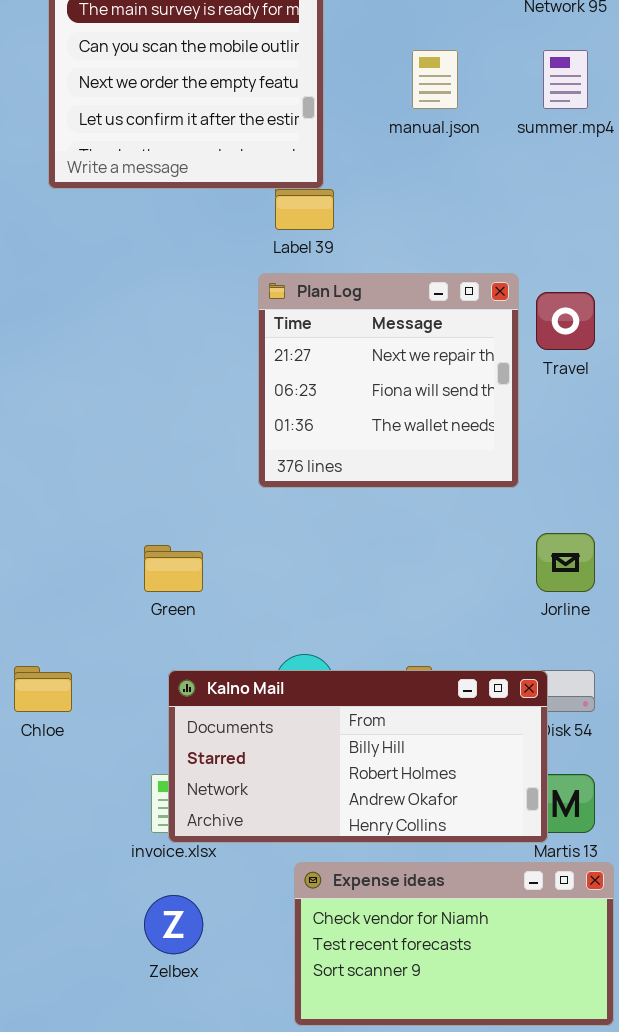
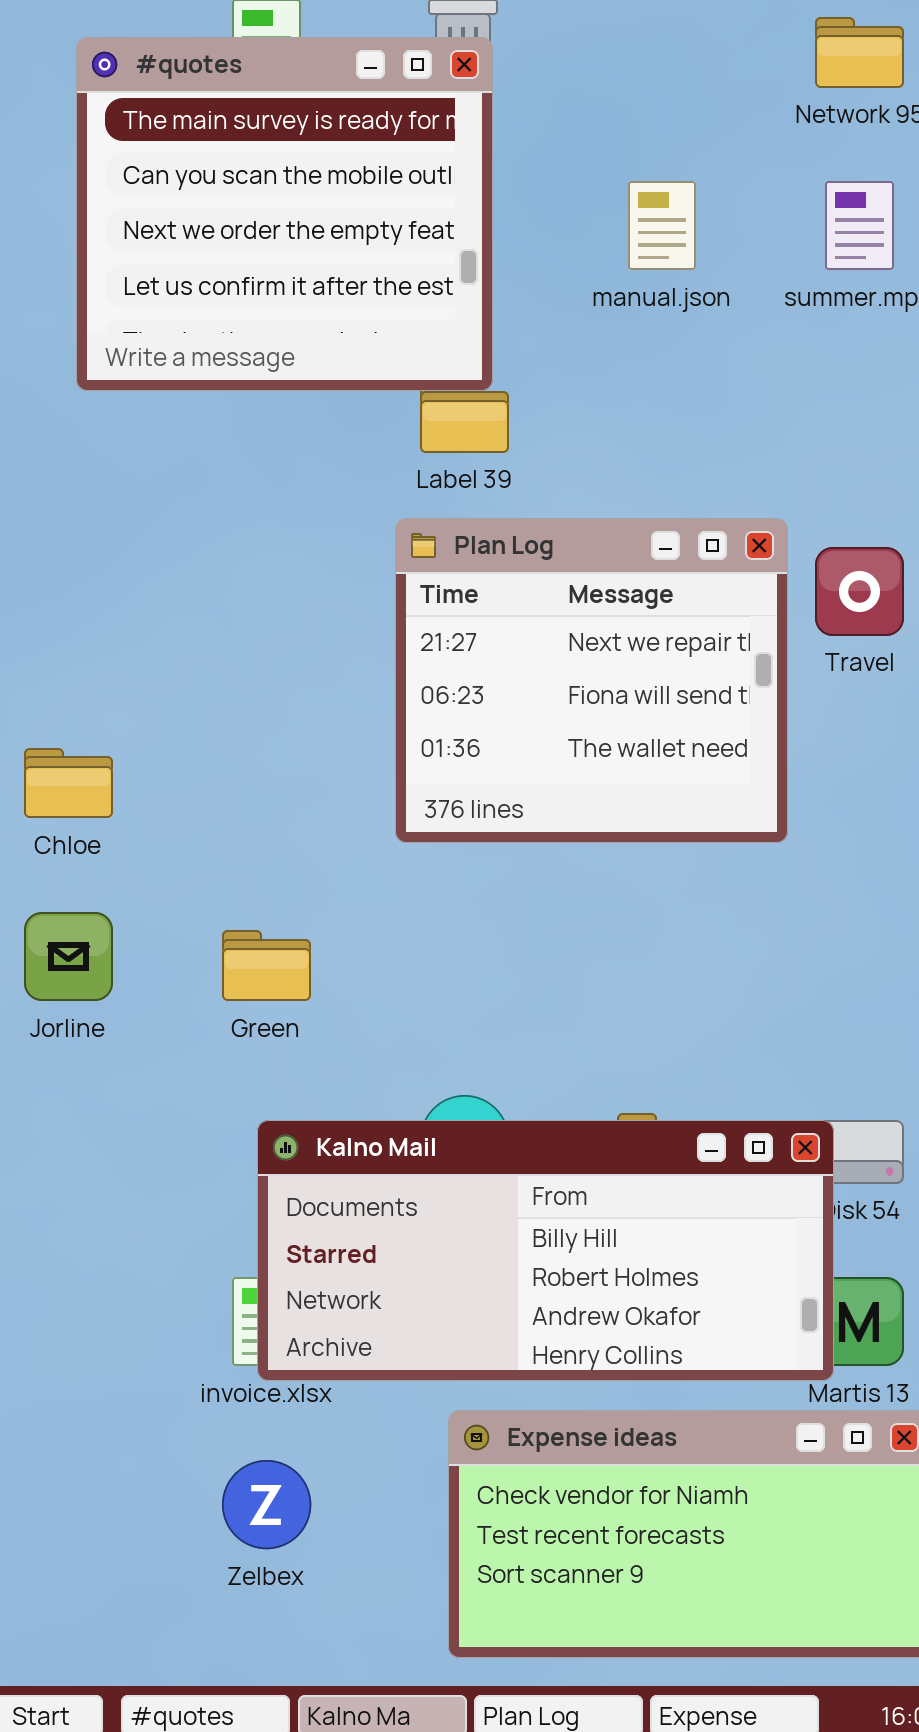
Jorline: [536,533,595,592] -> [24,912,113,1001], moved
Chloe: [14,666,72,712] -> [24,748,113,818], moved

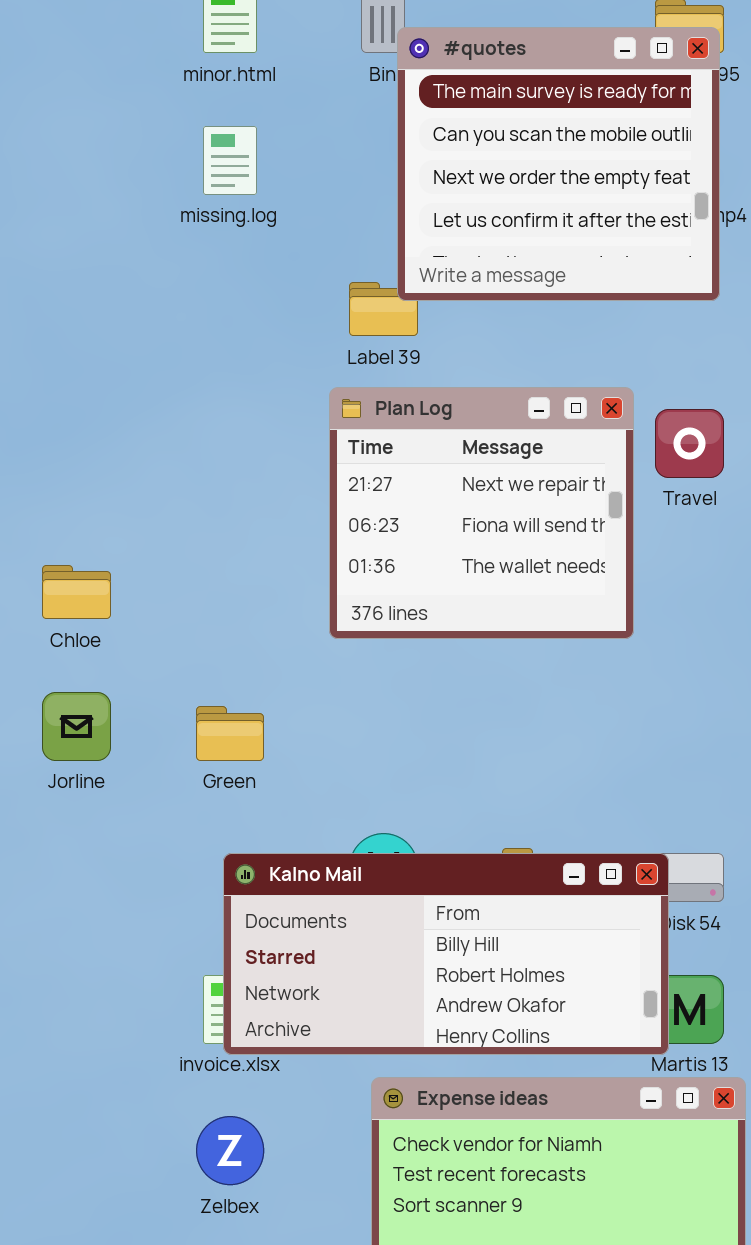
#quotes: [76,37,493,391] -> [397,27,720,301], moved

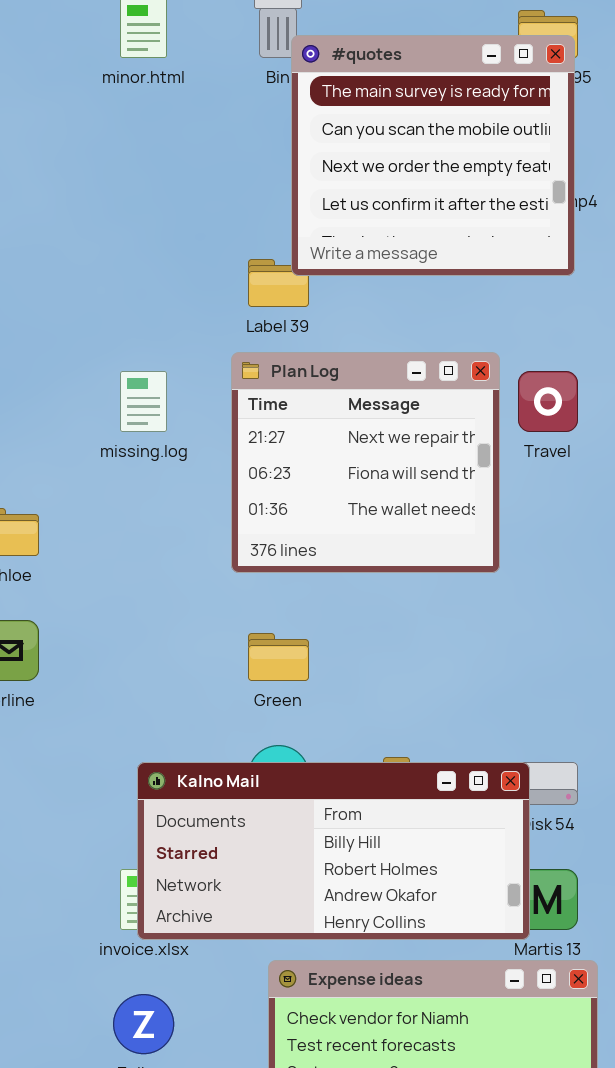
missing.log: [203,126,257,195] -> [120,371,167,432], moved
Green: [196,706,264,761] -> [248,633,309,681], moved

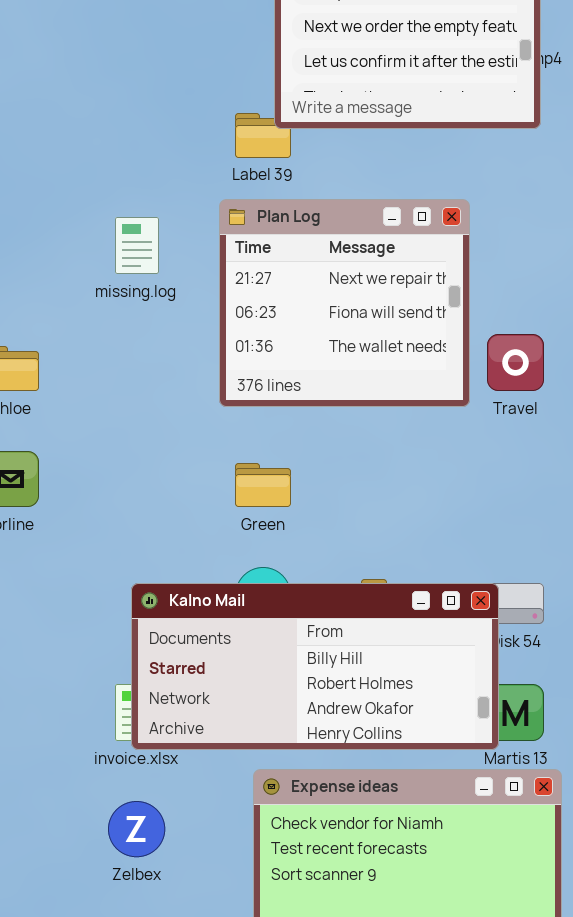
Travel: [518,371,578,432] -> [487,334,544,391], moved

